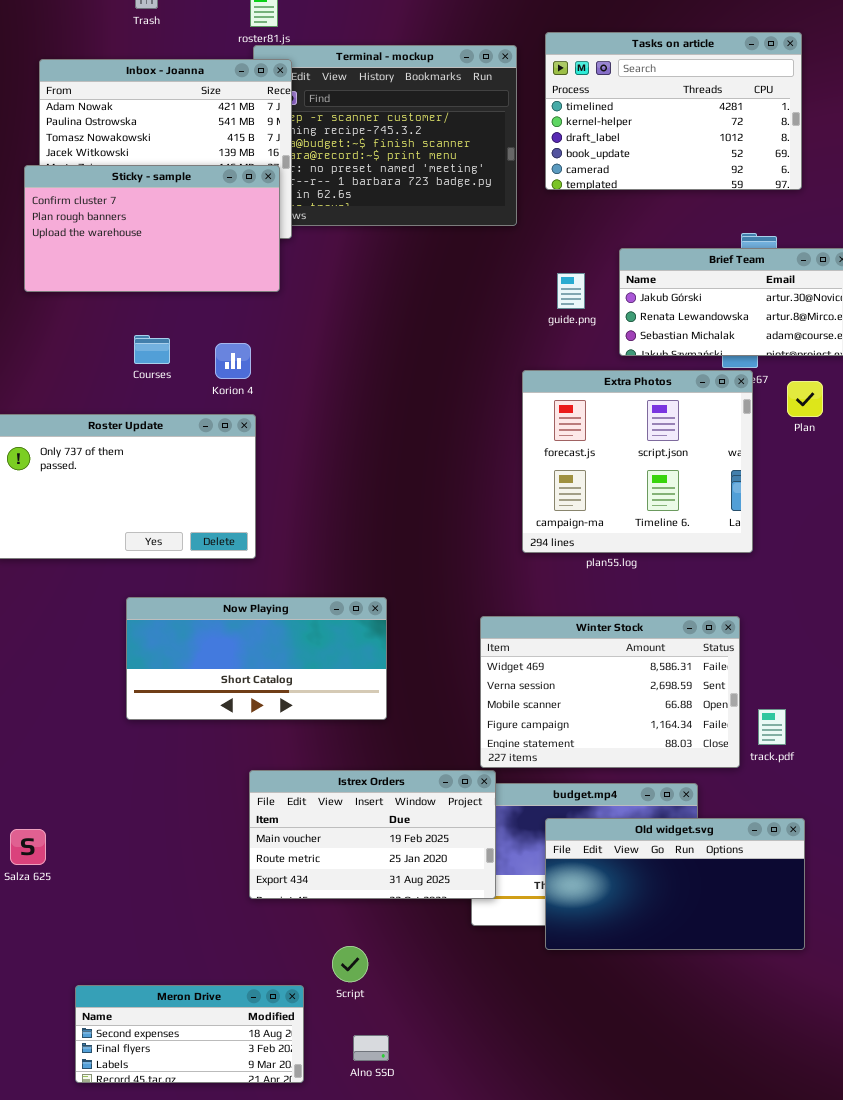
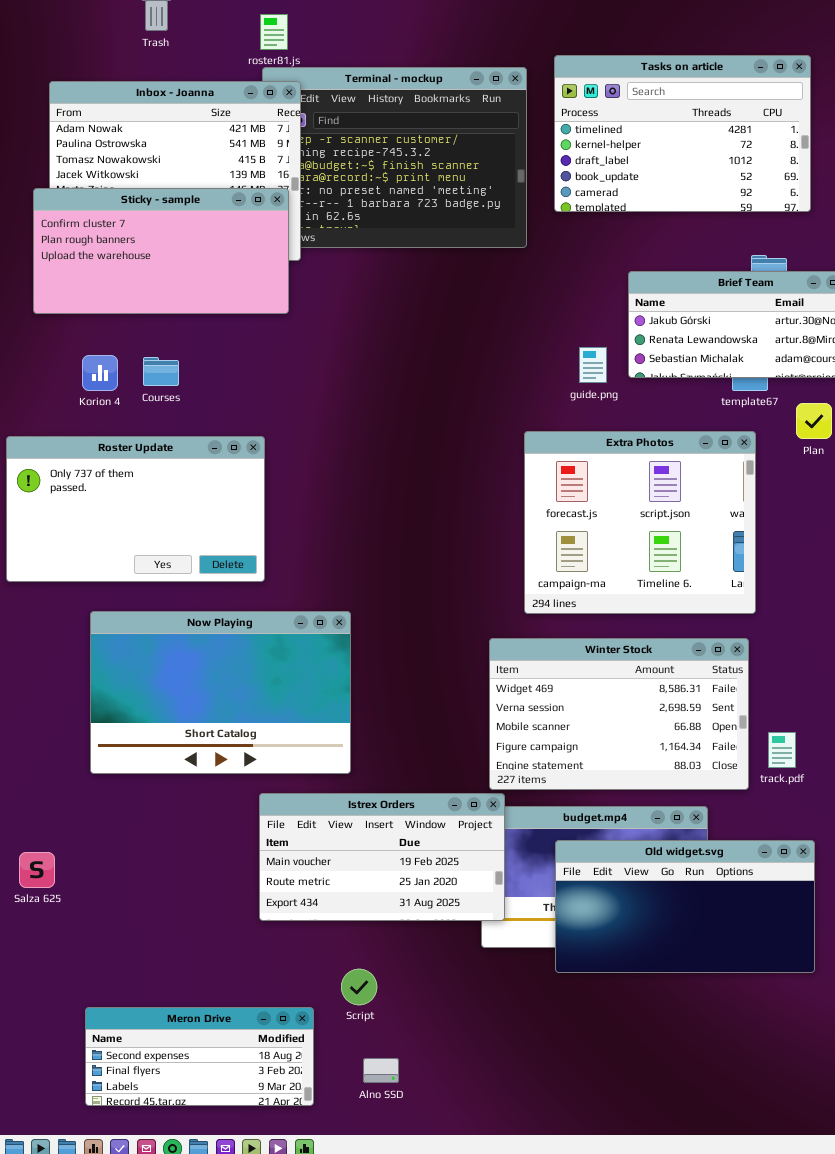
guide.png: [557,273,585,309] -> [579,347,607,383], moved
Korion 4: [215,343,251,379] -> [82,355,118,391], moved
Extra Photos: [522,370,753,553] -> [524,431,756,614], moved
Now Playing: [126,597,387,720] -> [90,611,351,774], moved, resized

